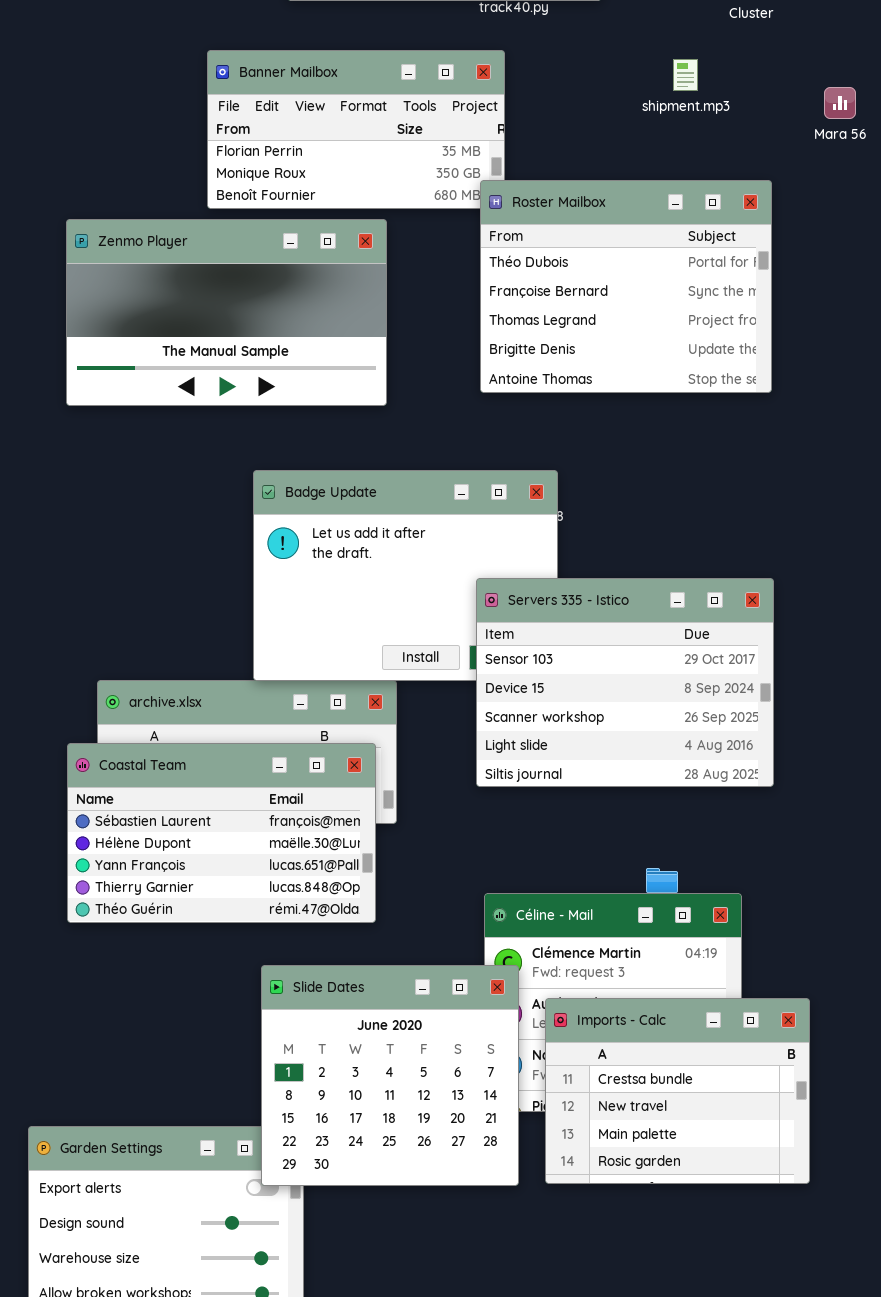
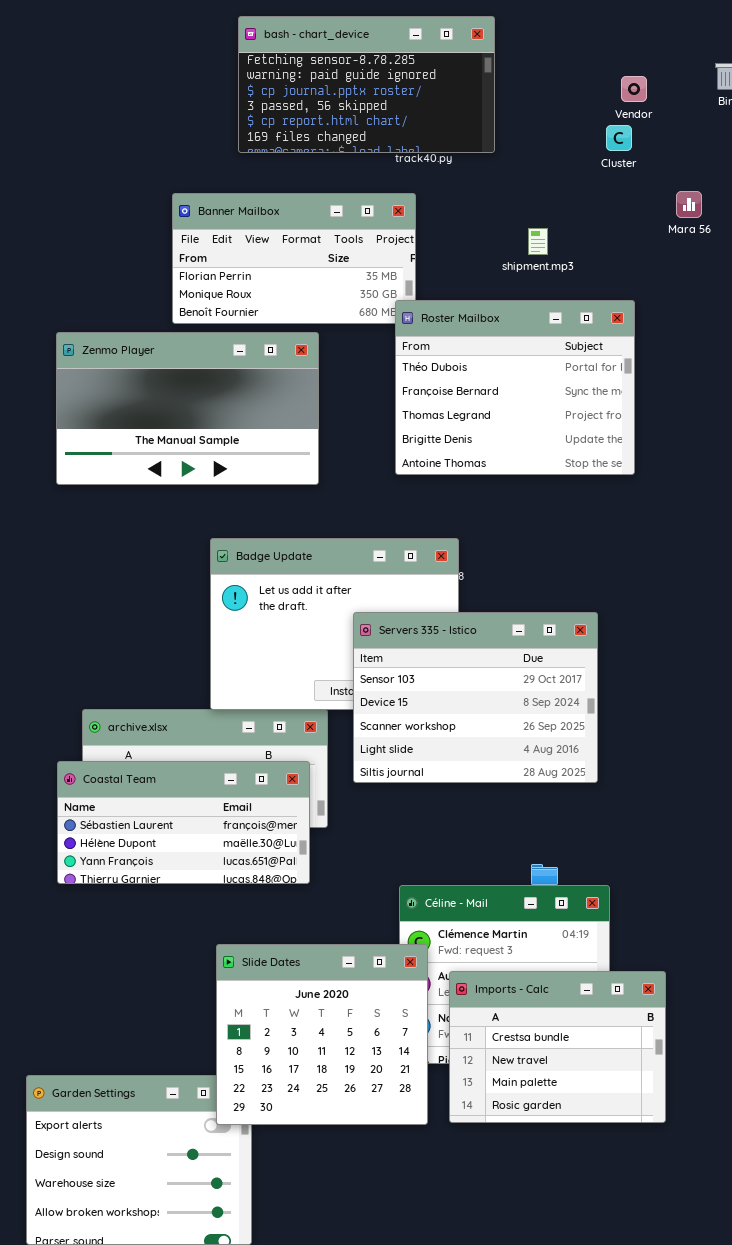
shipment.mp3: [673,59,698,91] -> [528,228,548,255], moved
Mara 56: [824,87,856,119] -> [676,191,702,218], moved
Servers 335 - Istico: [476,578,774,787] -> [353,612,598,783], moved
Coastal Team: [67,743,376,923] -> [57,761,310,884], resized

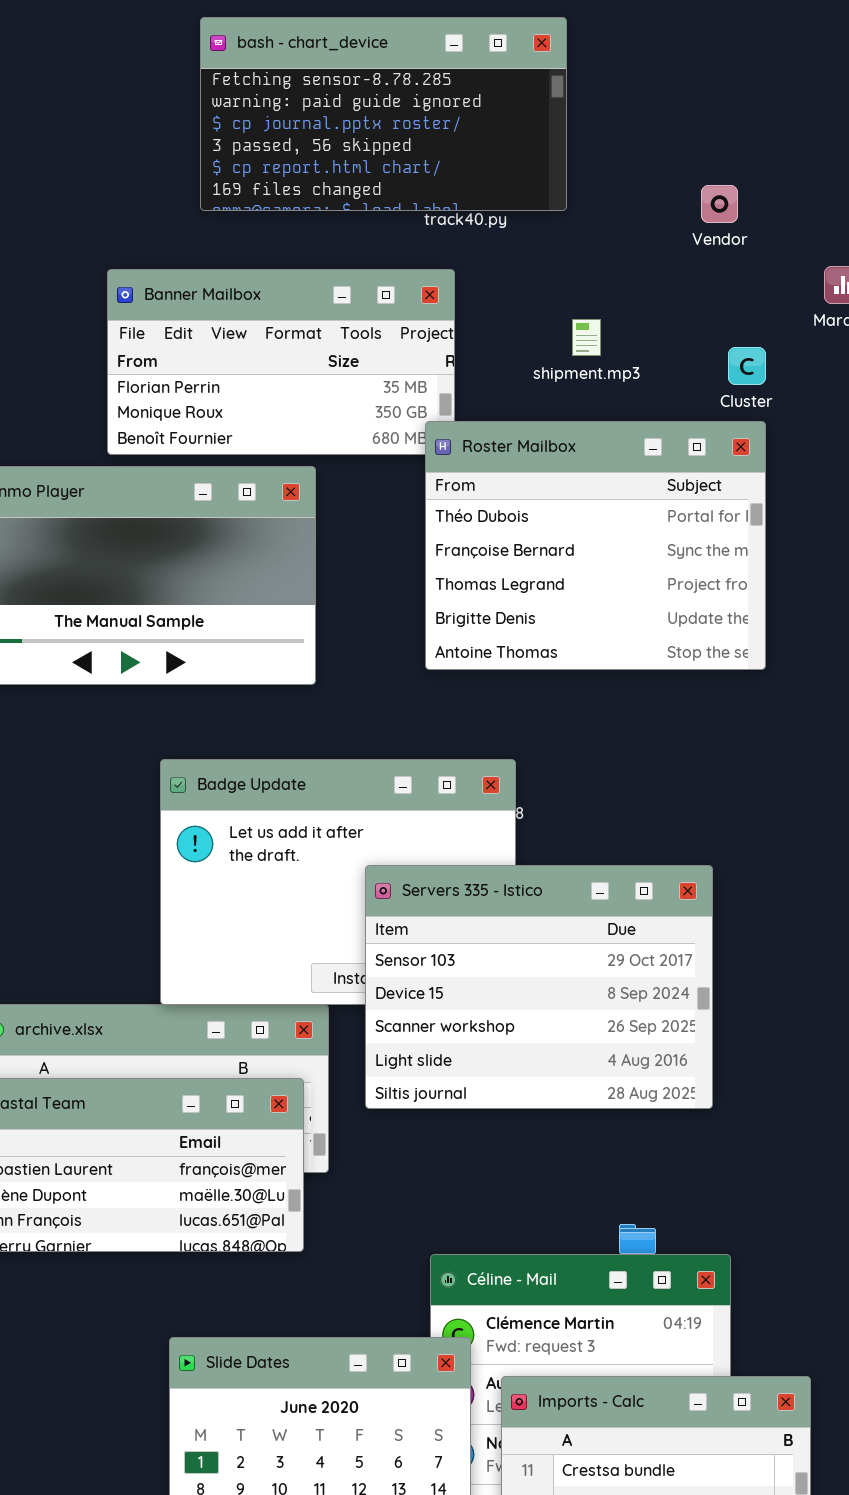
Vendor: [621,76,647,102] -> [701,185,738,223], moved
Cluster: [606,125,632,151] -> [728,347,766,385], moved
shipment.mp3: [528,228,548,255] -> [572,319,601,356], moved

